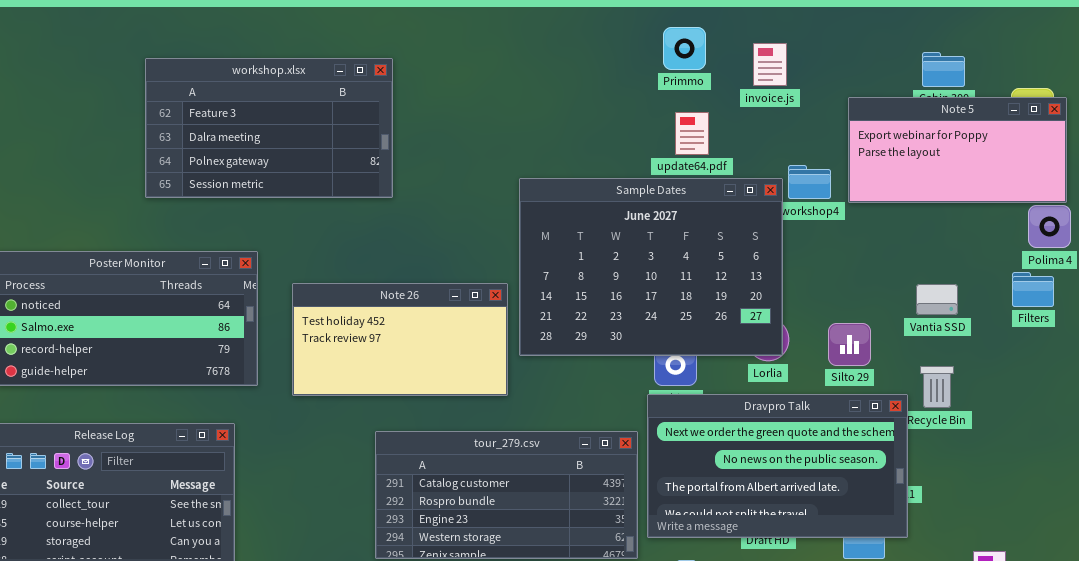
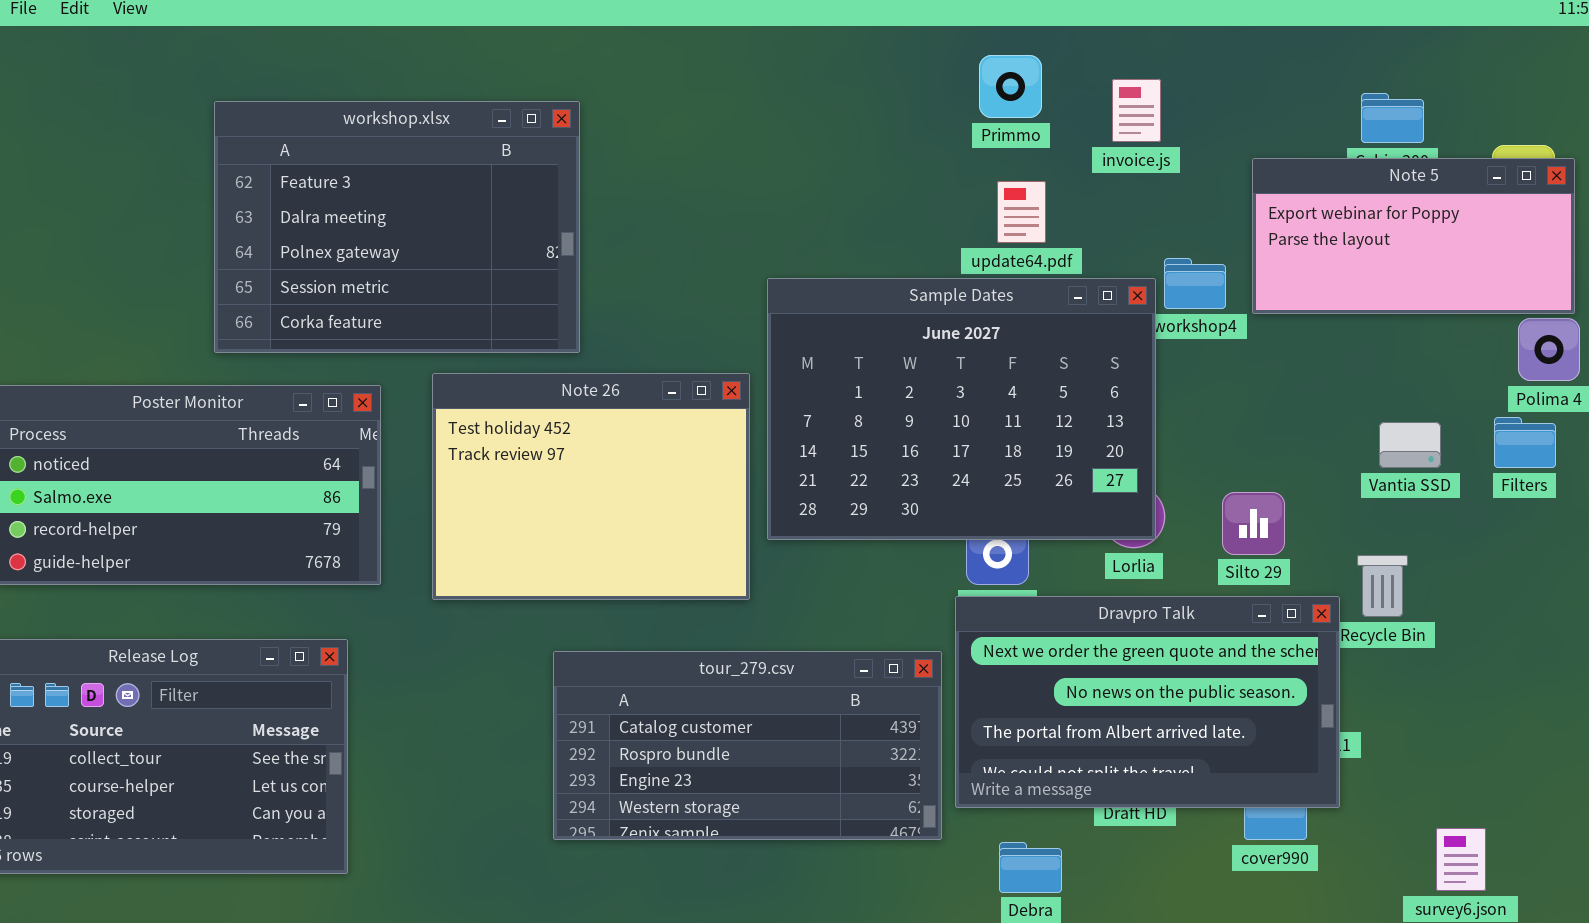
workshop.xlsx: [145,58,393,198] -> [214,101,580,353], resized
Note 26: [292,283,508,396] -> [432,373,750,600], resized
Vantia SSD: [916,284,958,315] -> [1379,422,1441,468], moved

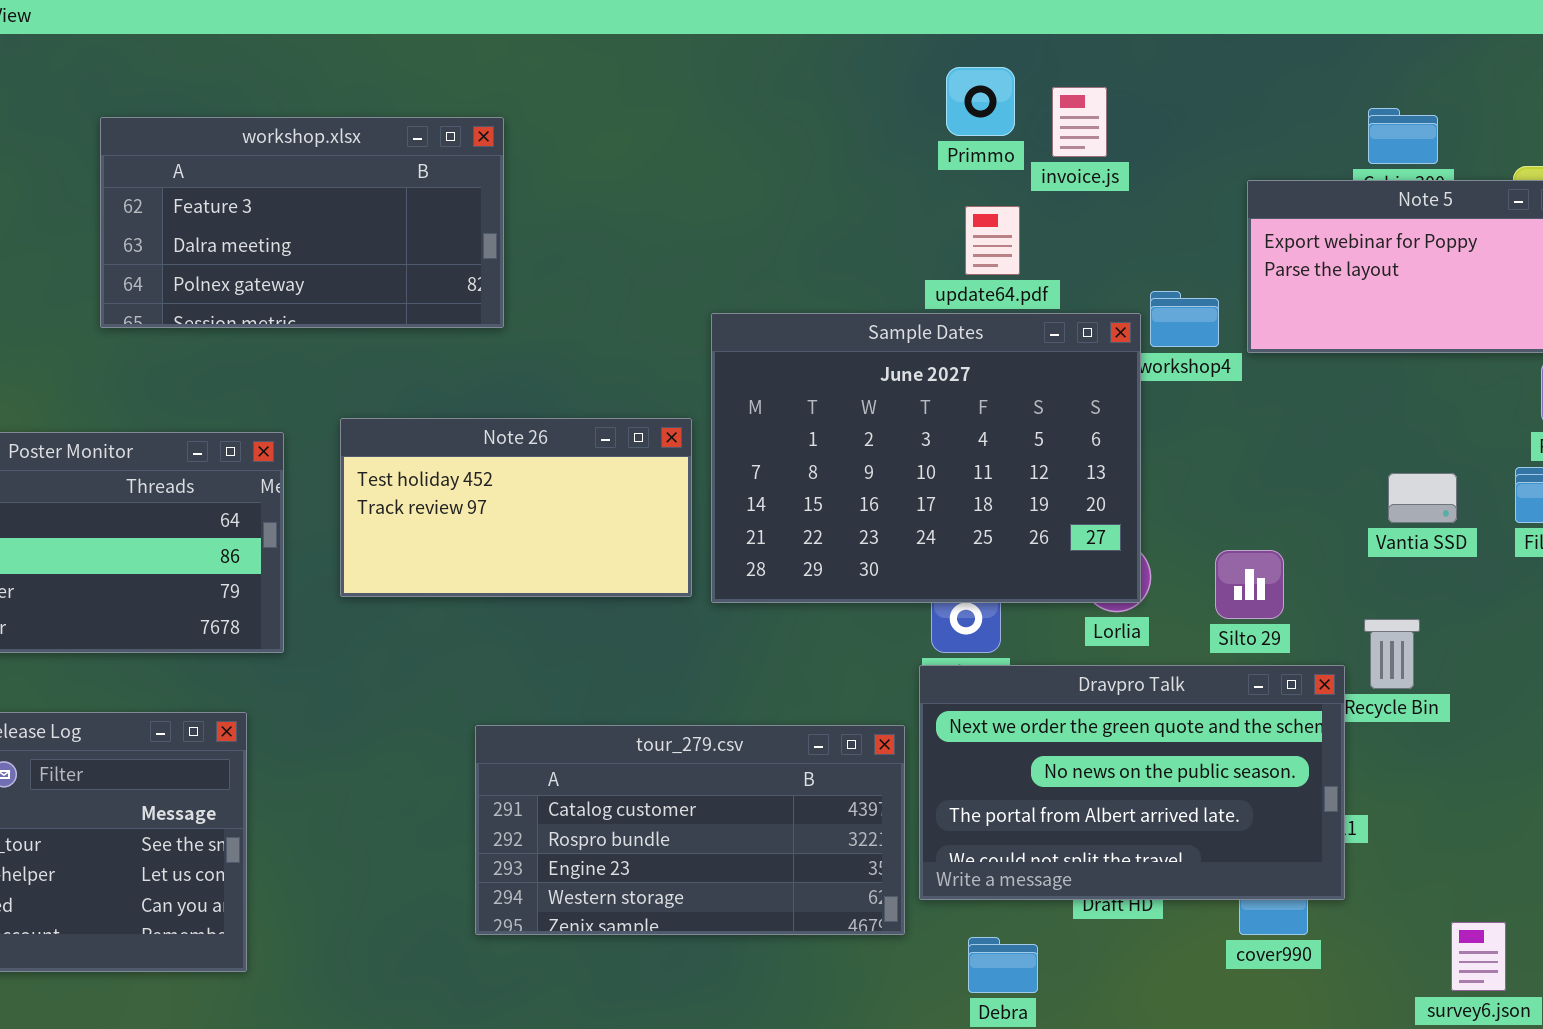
invoice.js: [1112,79,1161,142] -> [1052,87,1107,157], moved
workshop.xlsx: [214,101,580,353] -> [100,117,504,328], resized
Note 26: [432,373,750,600] -> [340,418,692,597], resized

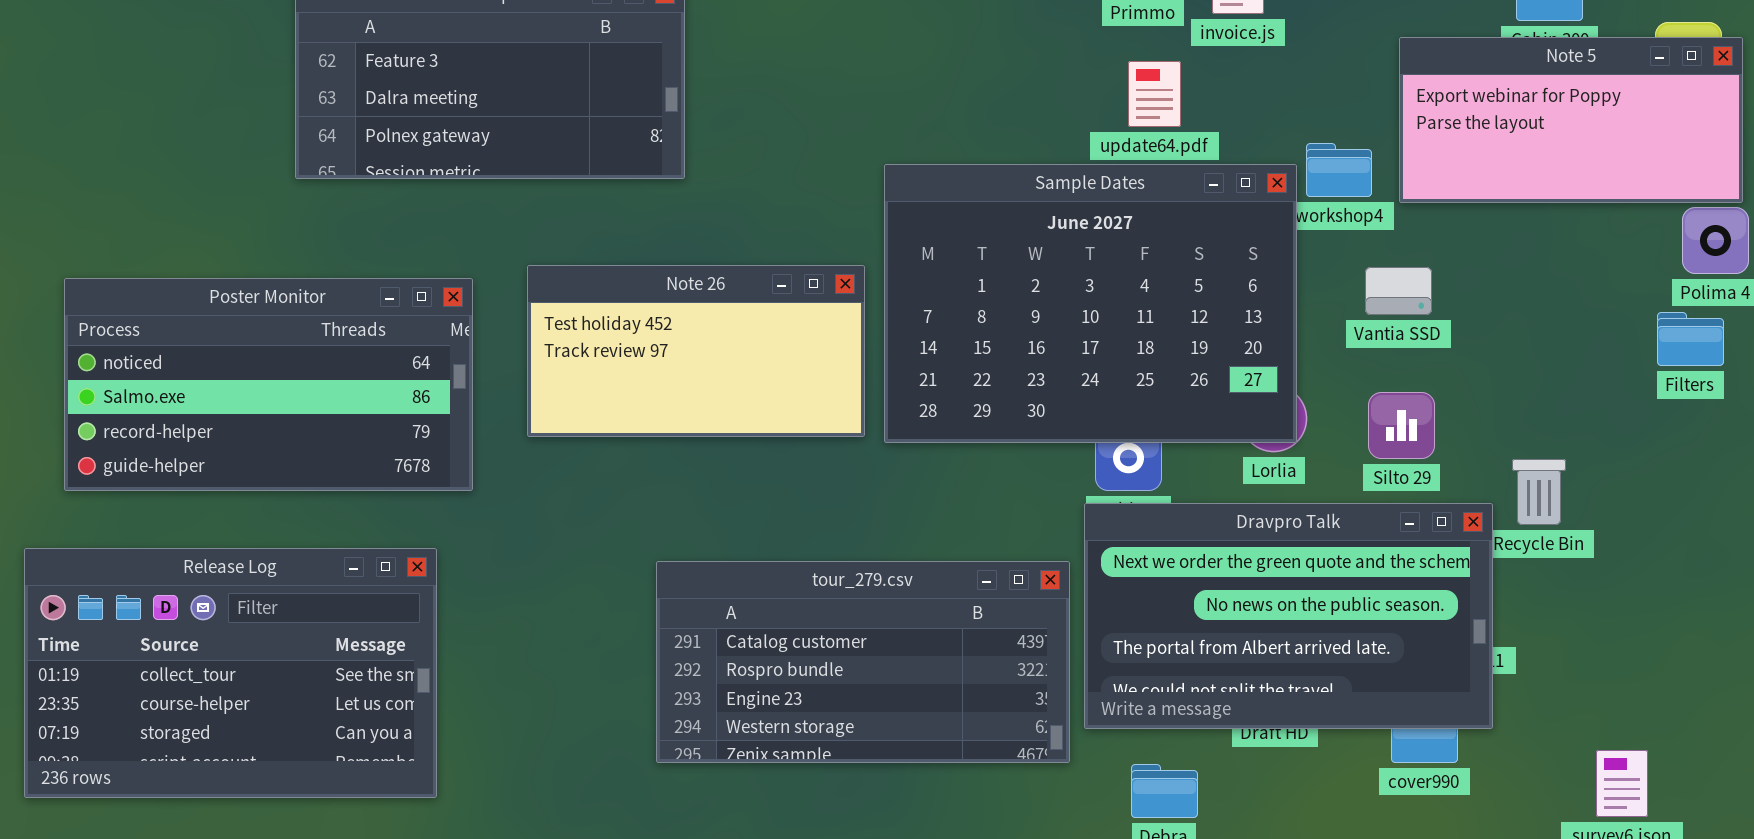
Vantia SSD: [1388,473,1457,523] -> [1365,267,1432,315], moved

